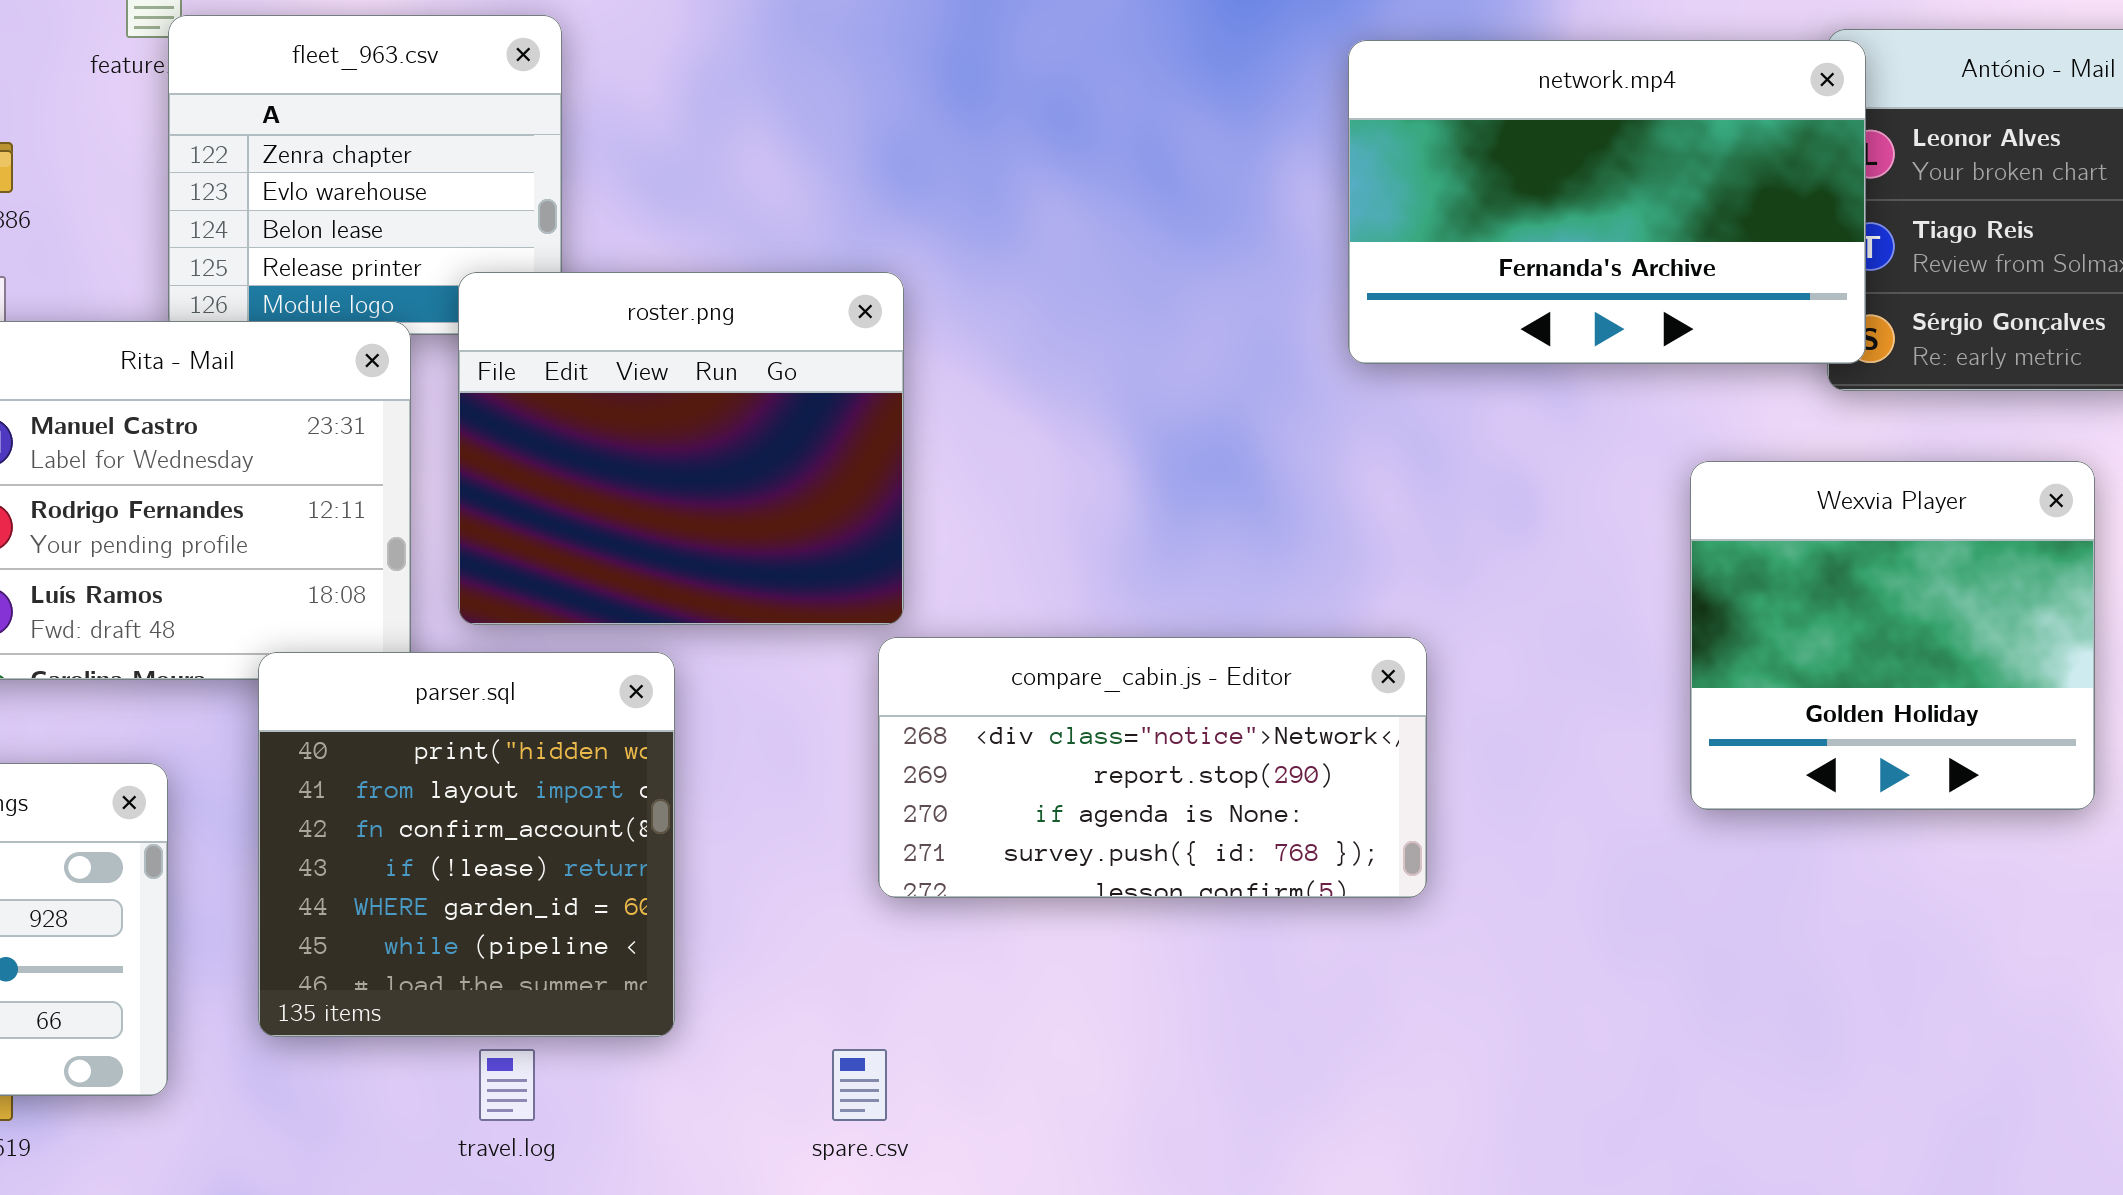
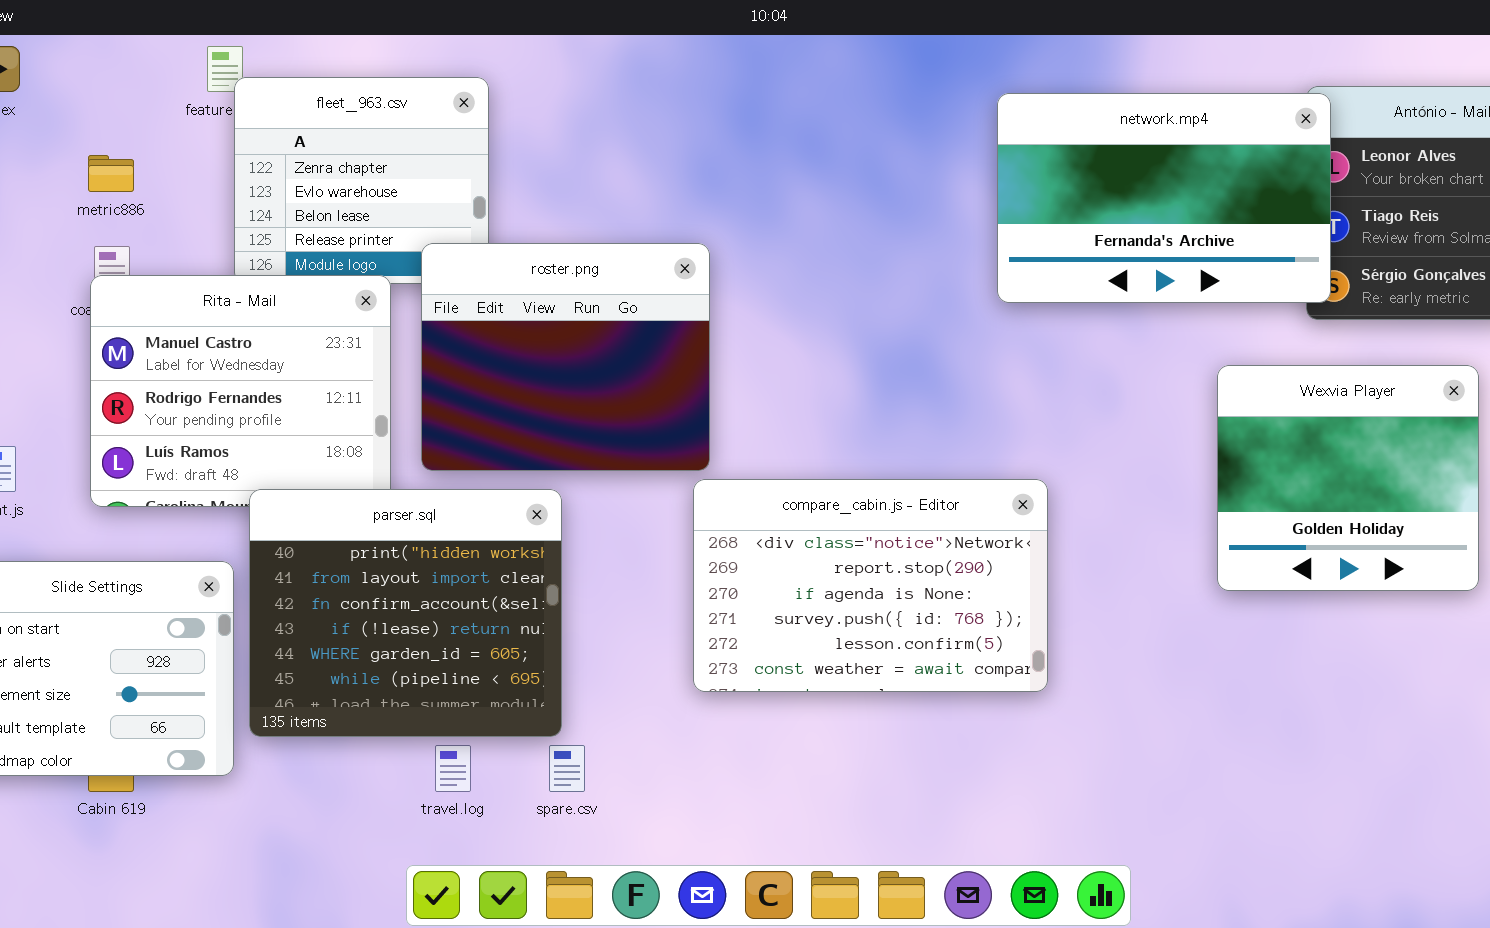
compare_cabin.js - Editor: [878,637,1427,898] -> [693,479,1048,692], resized
parser.sql: [258,652,675,1037] -> [249,489,562,737], resized
spare.csv: [832,1049,887,1121] -> [549,745,585,792], moved

